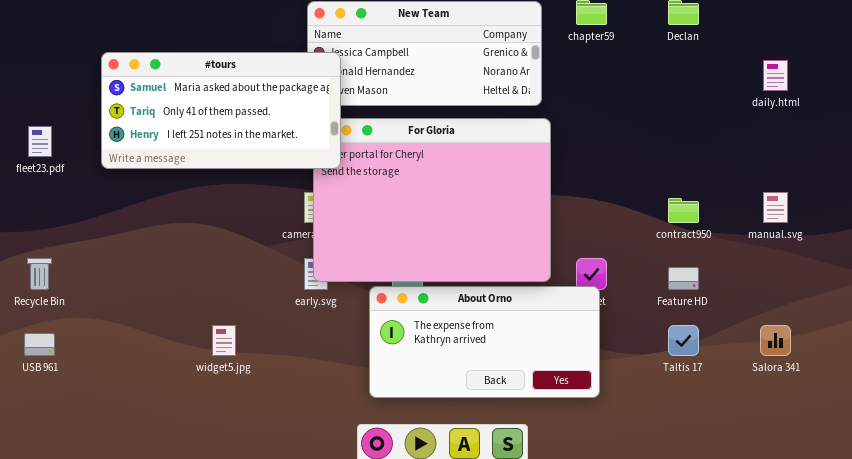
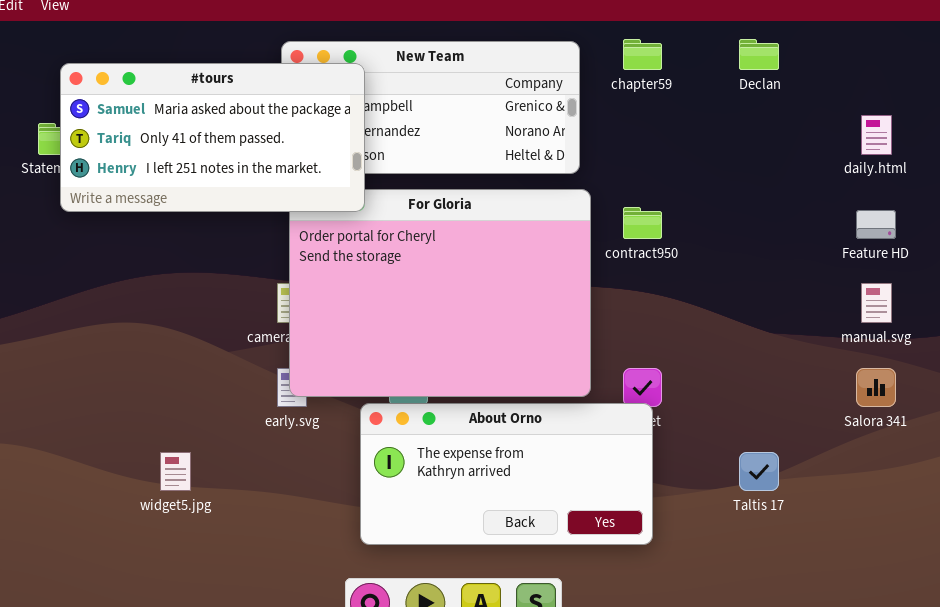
#tours: [101,52,341,169] -> [60,63,365,212], moved
contract950: [668,198,699,223] -> [623,207,662,239], moved
Feature HD: [668,267,699,290] -> [856,210,896,239], moved
Salora 341: [760,325,791,356] -> [856,368,896,407], moved

